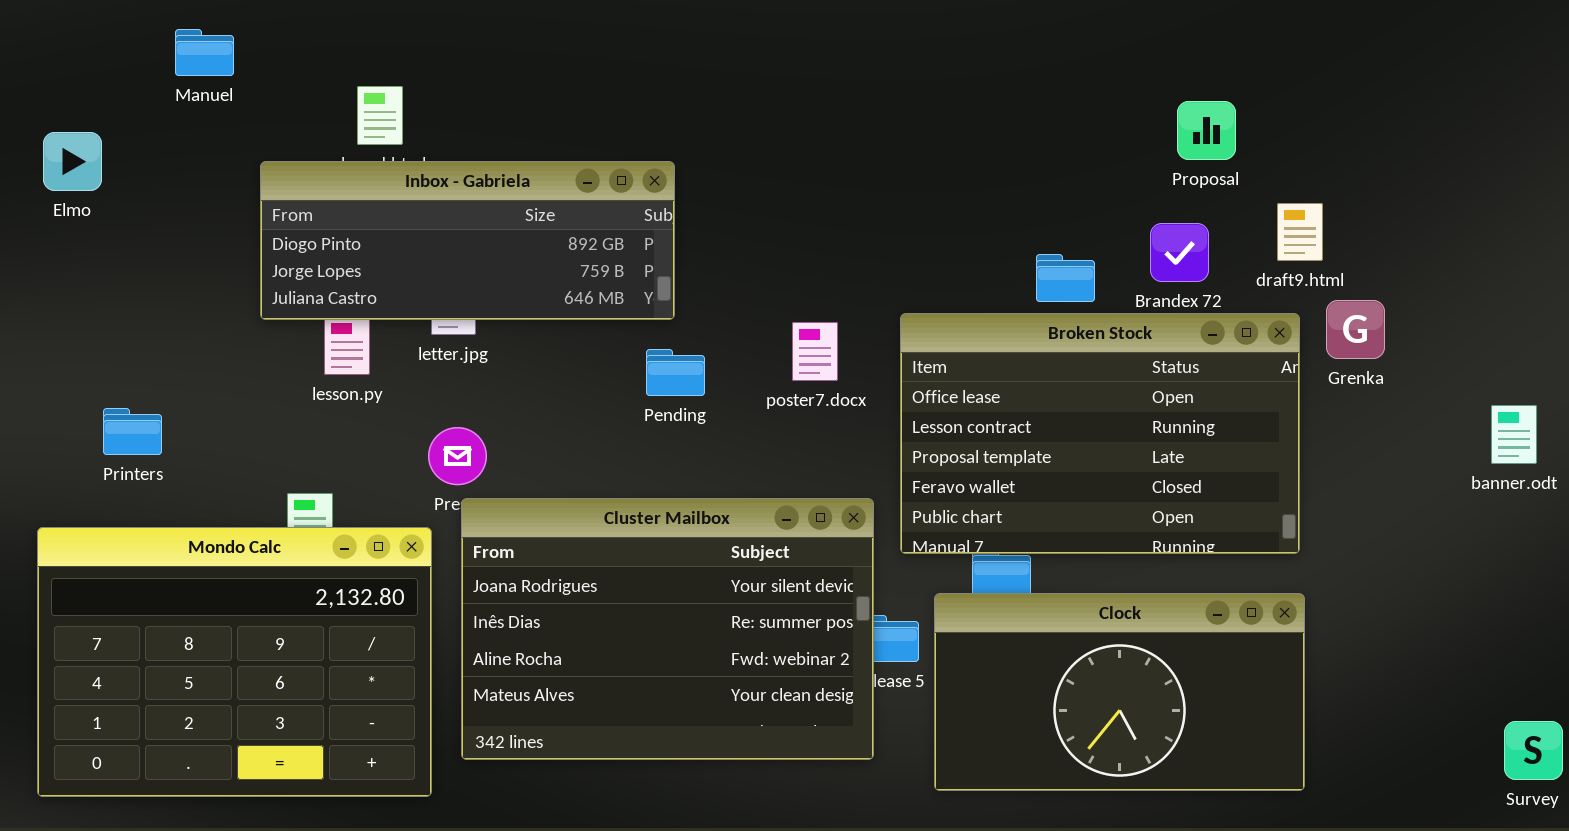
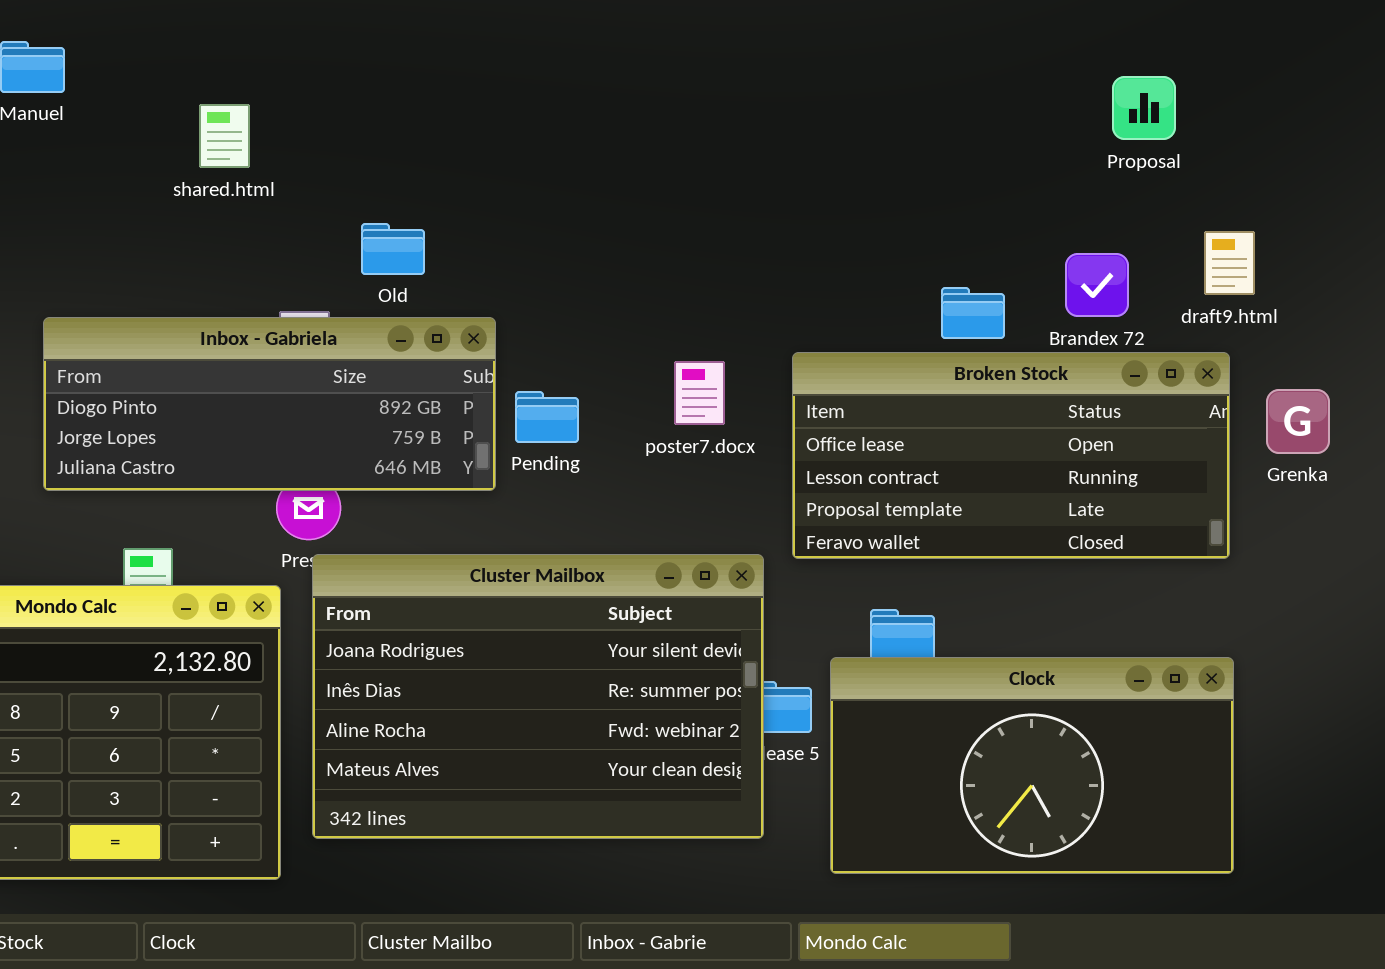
Proposal: [1177,101,1236,160] -> [1112,76,1176,140], moved
Inbox - Gabriela: [260,161,675,320] -> [43,317,496,491], moved
Grenka: [1326,300,1385,359] -> [1266,389,1330,454], moved
Broken Stock: [900,313,1300,554] -> [792,352,1230,559], resized

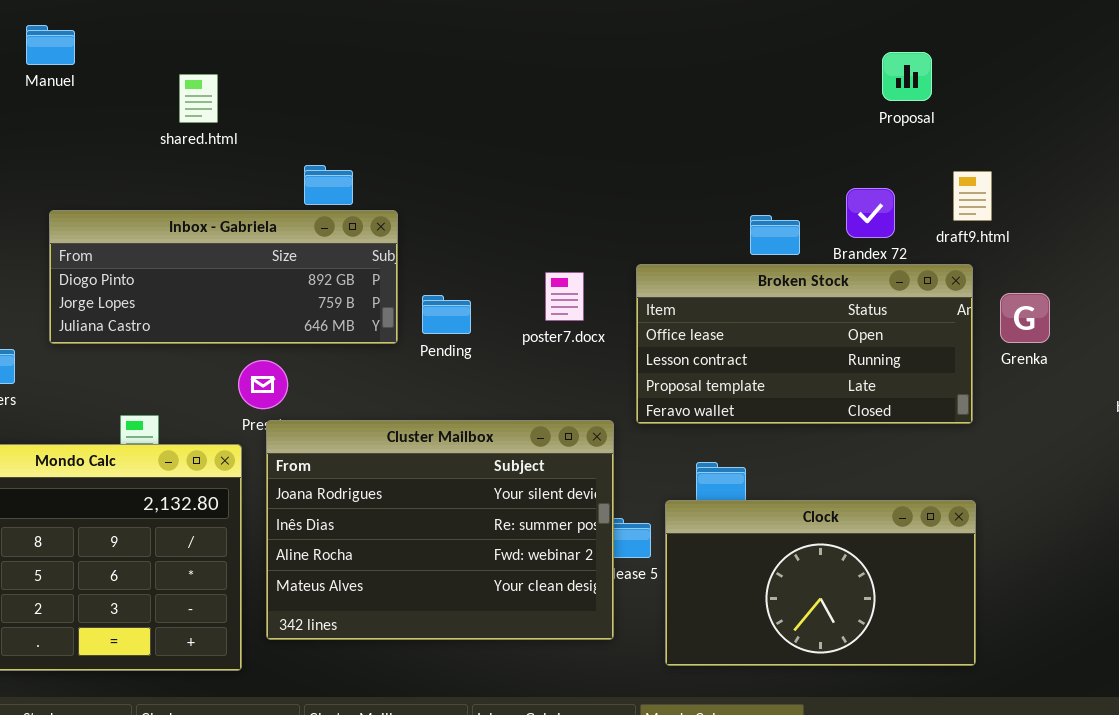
Inbox - Gabriela: [43,317,496,491] -> [49,210,398,344], moved

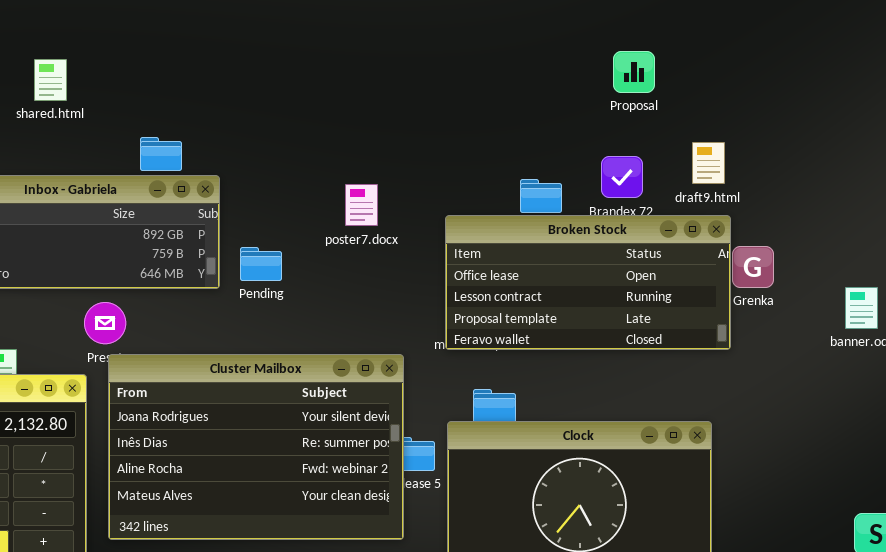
Proposal: [882,52,932,101] -> [613,51,655,93], moved
Broken Stock: [636,264,973,424] -> [445,215,731,350], moved
poster7.docx: [545,272,584,321] -> [345,184,378,226], moved

